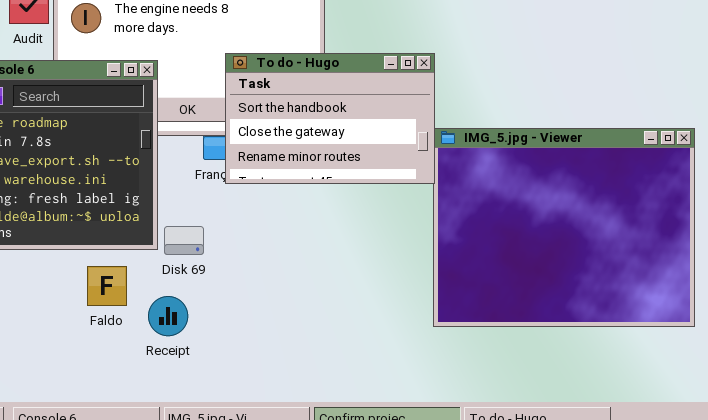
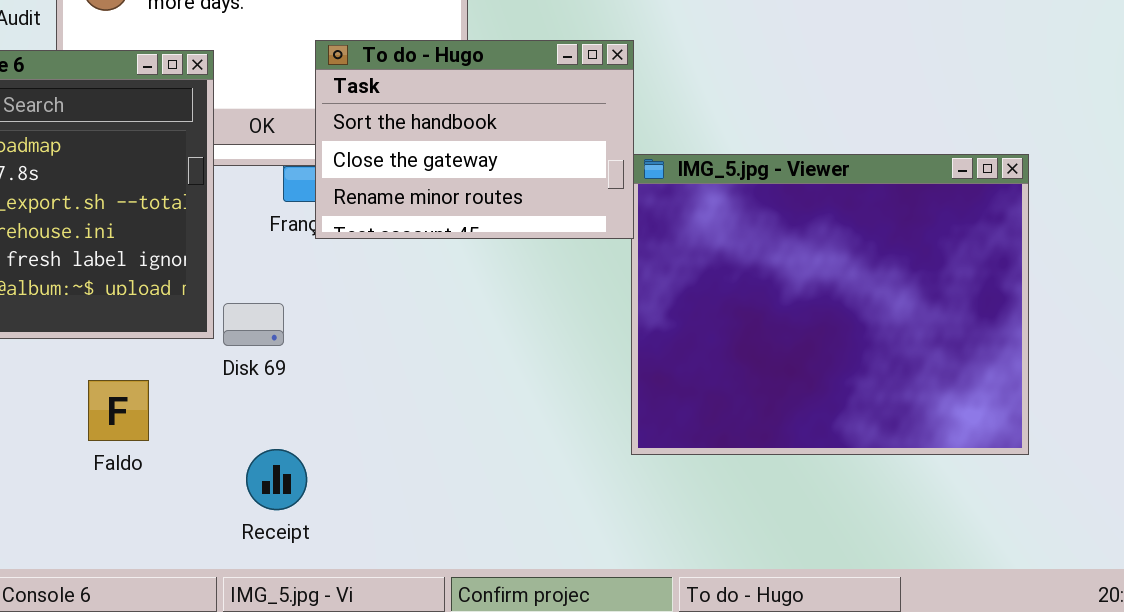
Faldo: [87,266,127,306] -> [88,380,149,441], moved
Receipt: [148,296,188,336] -> [246,449,307,510], moved

